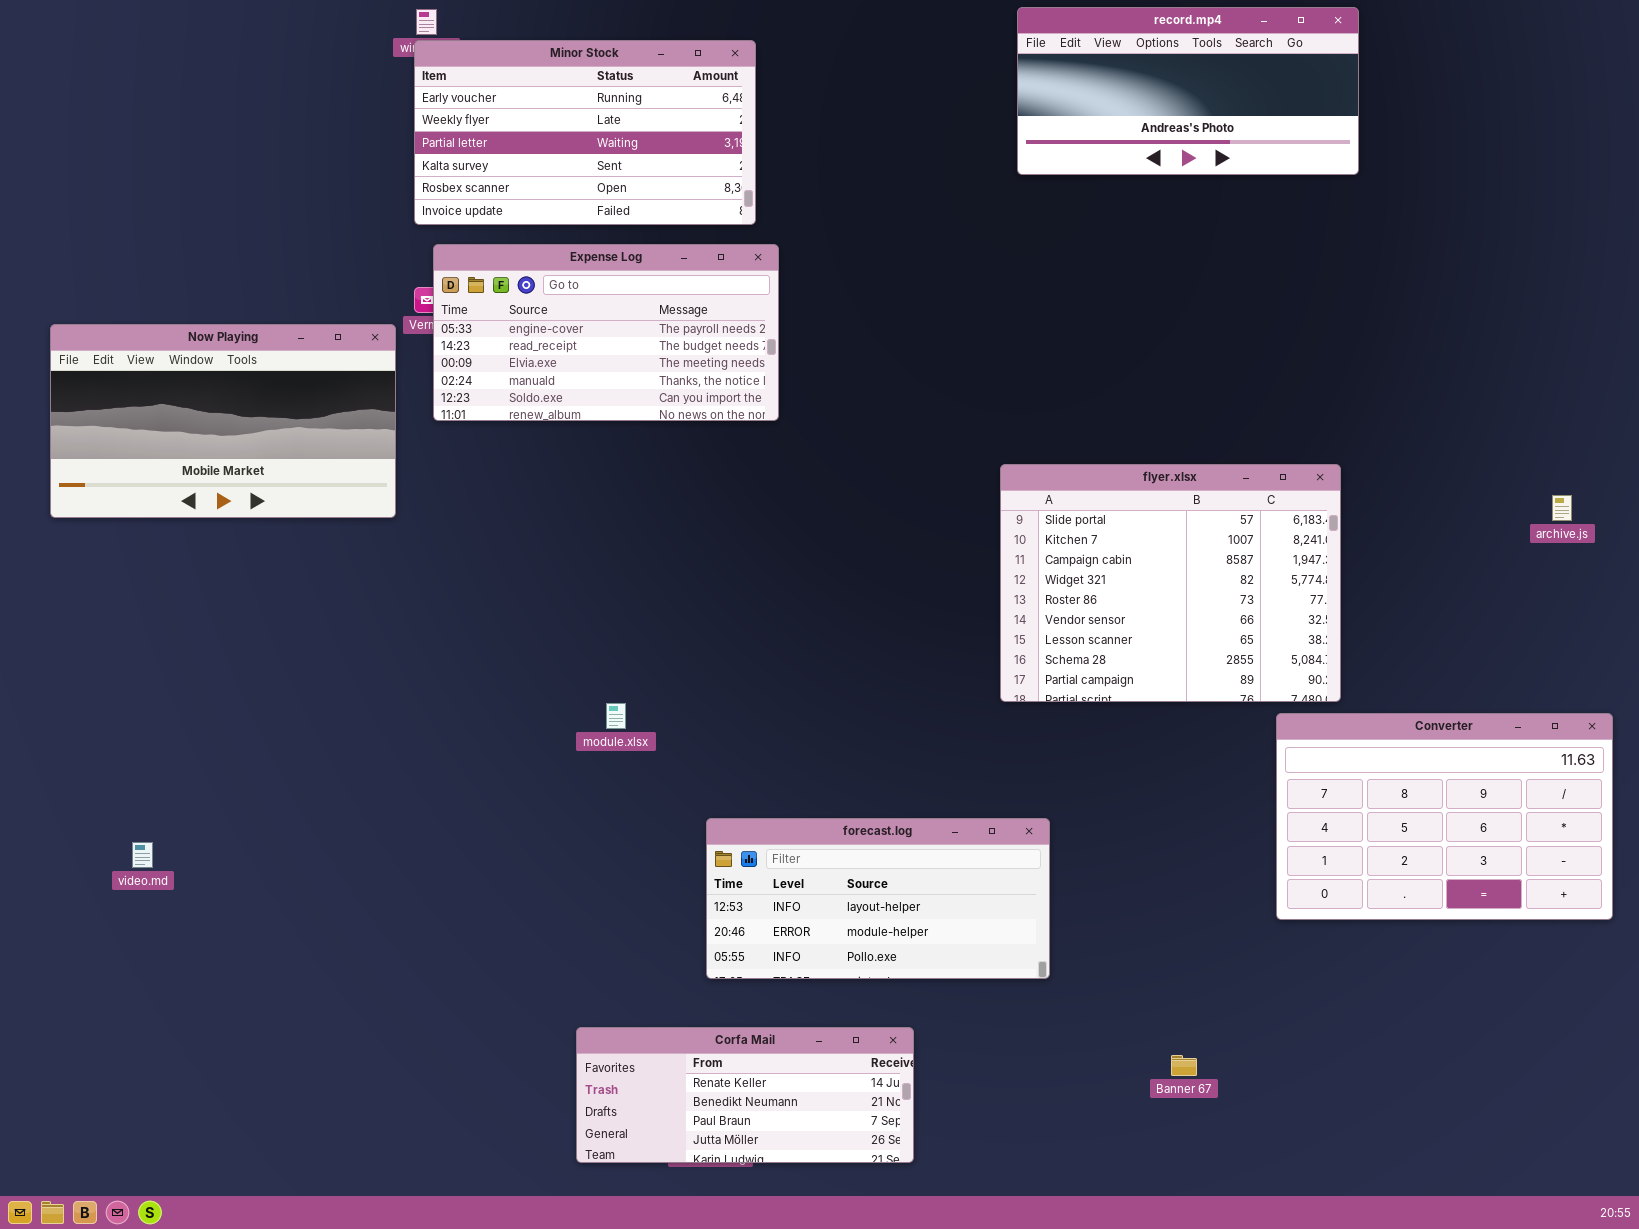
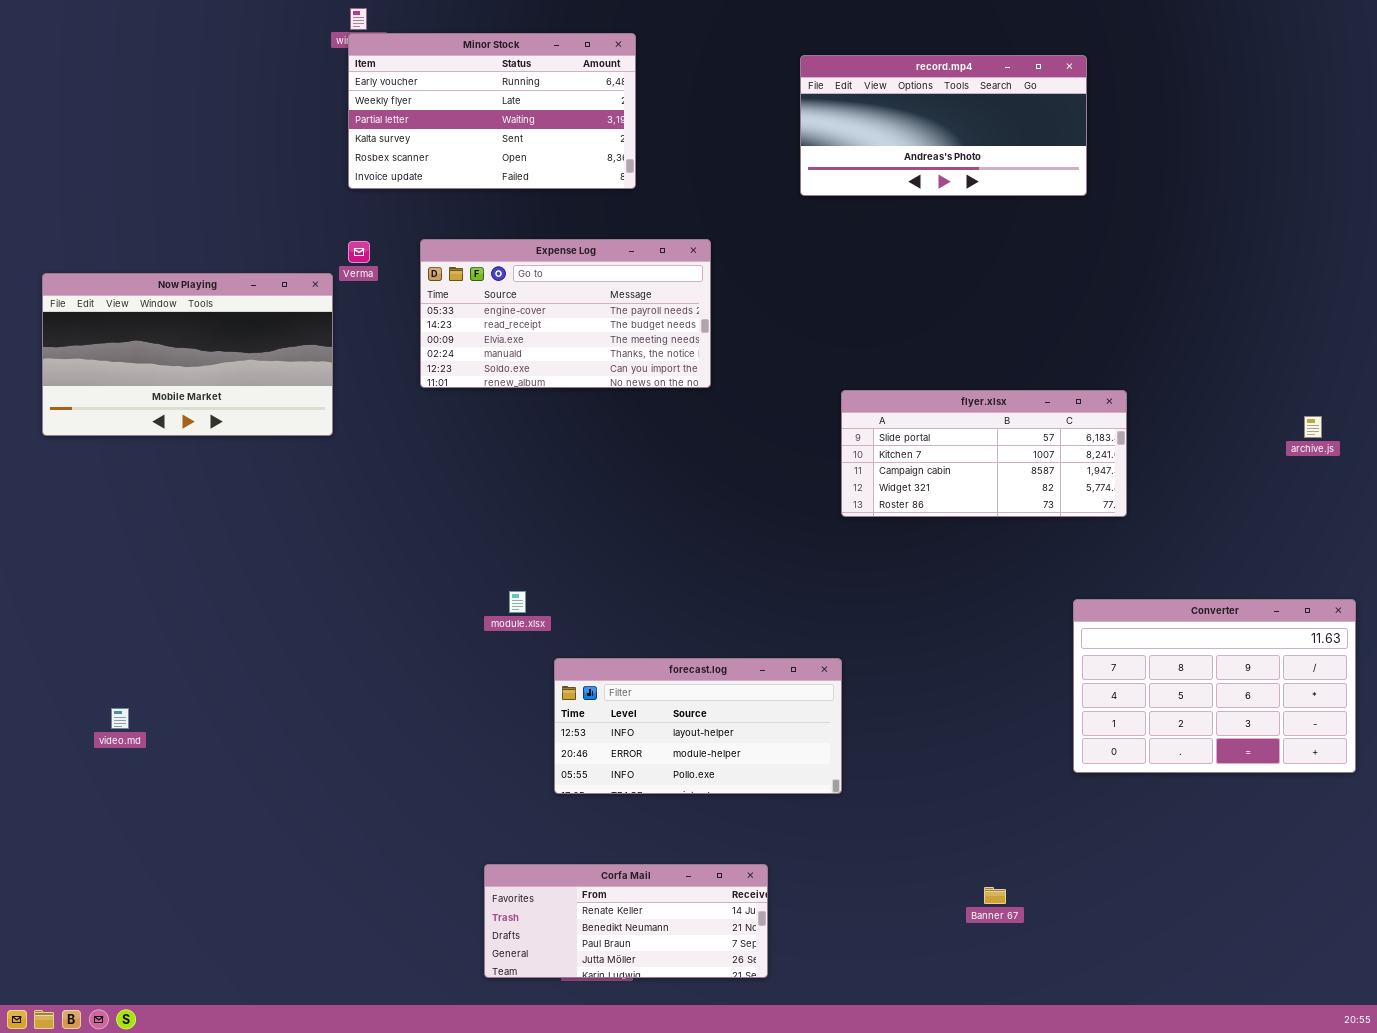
record.mp4: [1017,7,1359,175] -> [800,55,1087,196], moved
Expense Log: [433,244,779,421] -> [420,239,711,388], moved
flyer.xlsx: [1000,464,1341,702] -> [841,390,1127,517], resized
forecast.log: [706,818,1050,979] -> [554,658,842,794], moved

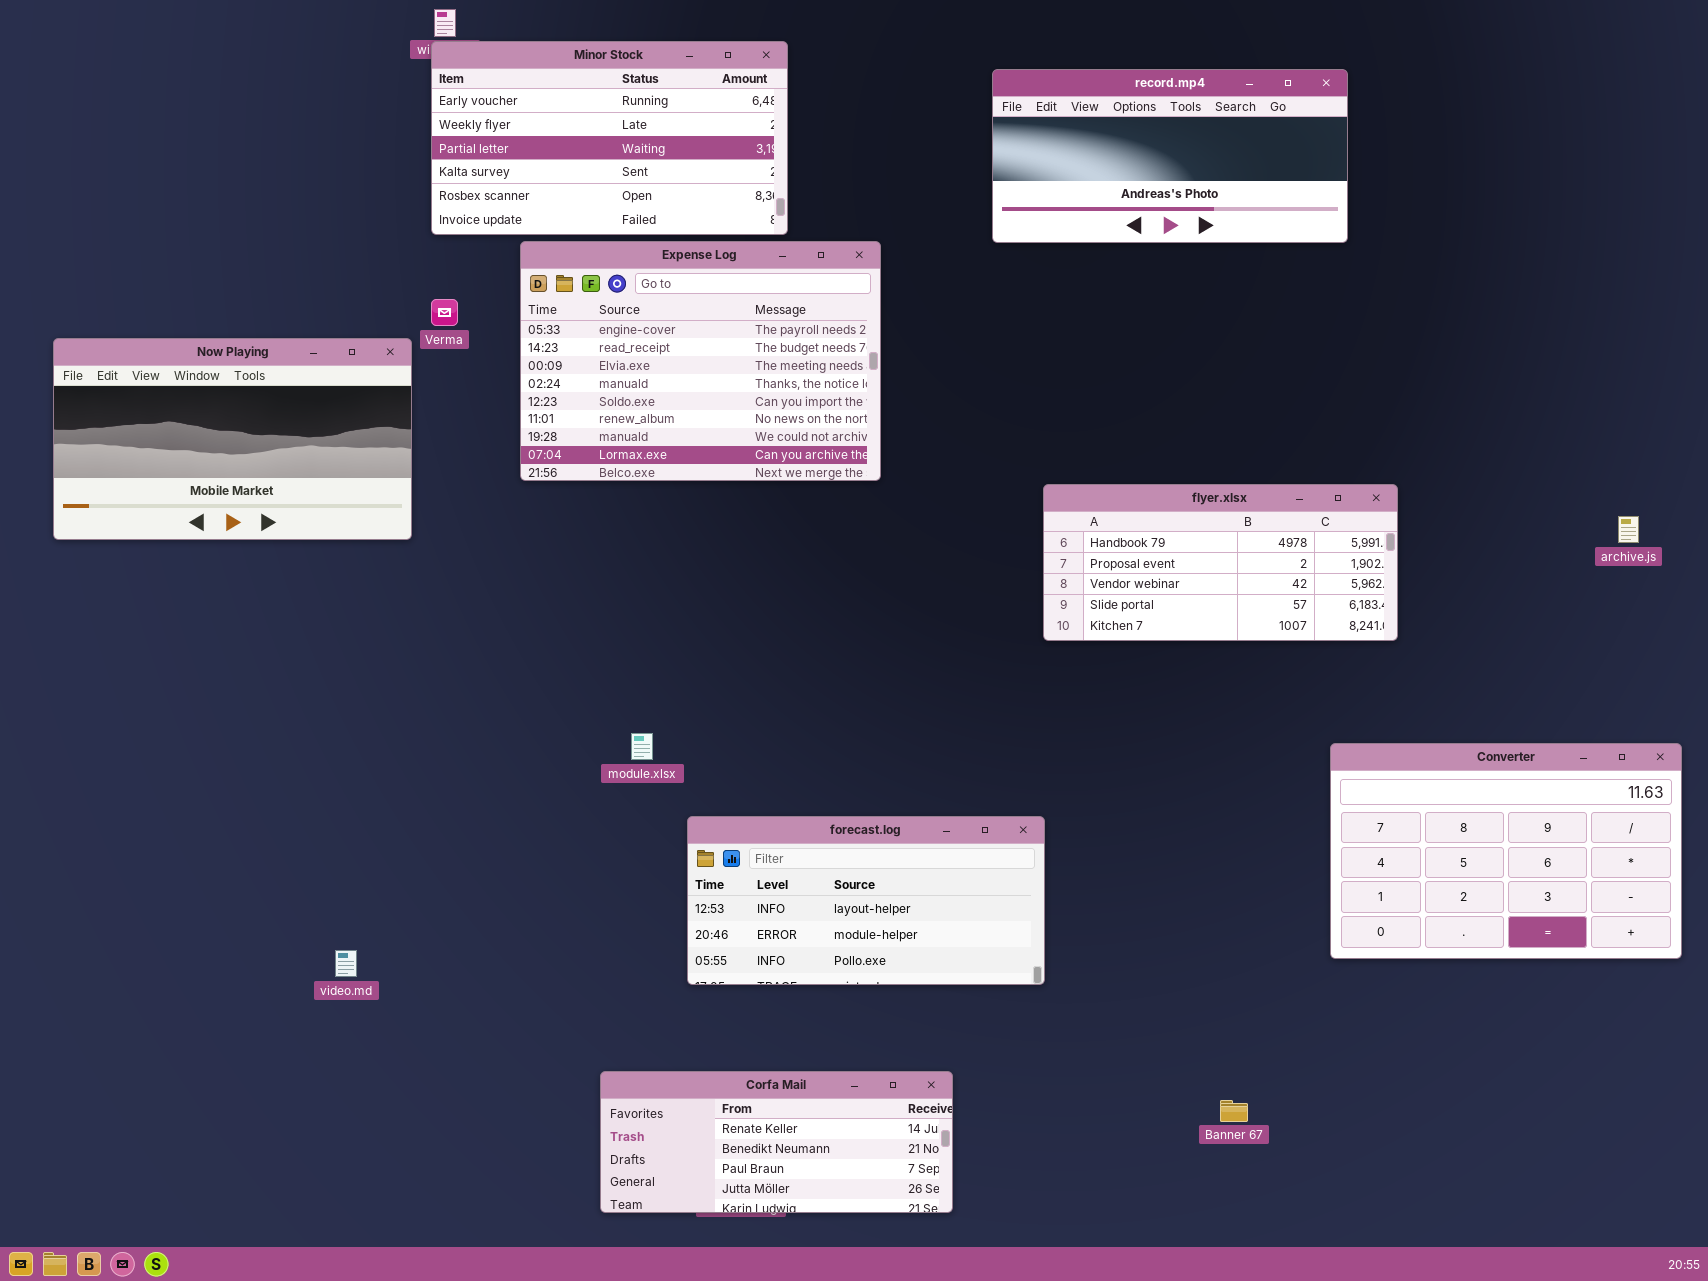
Expense Log: [420,239,711,388] -> [520,241,881,481], resized
flyer.xlsx: [841,390,1127,517] -> [1043,484,1398,641], scrolled up 3 rows
video.md: [111,708,129,729] -> [335,950,357,977], moved

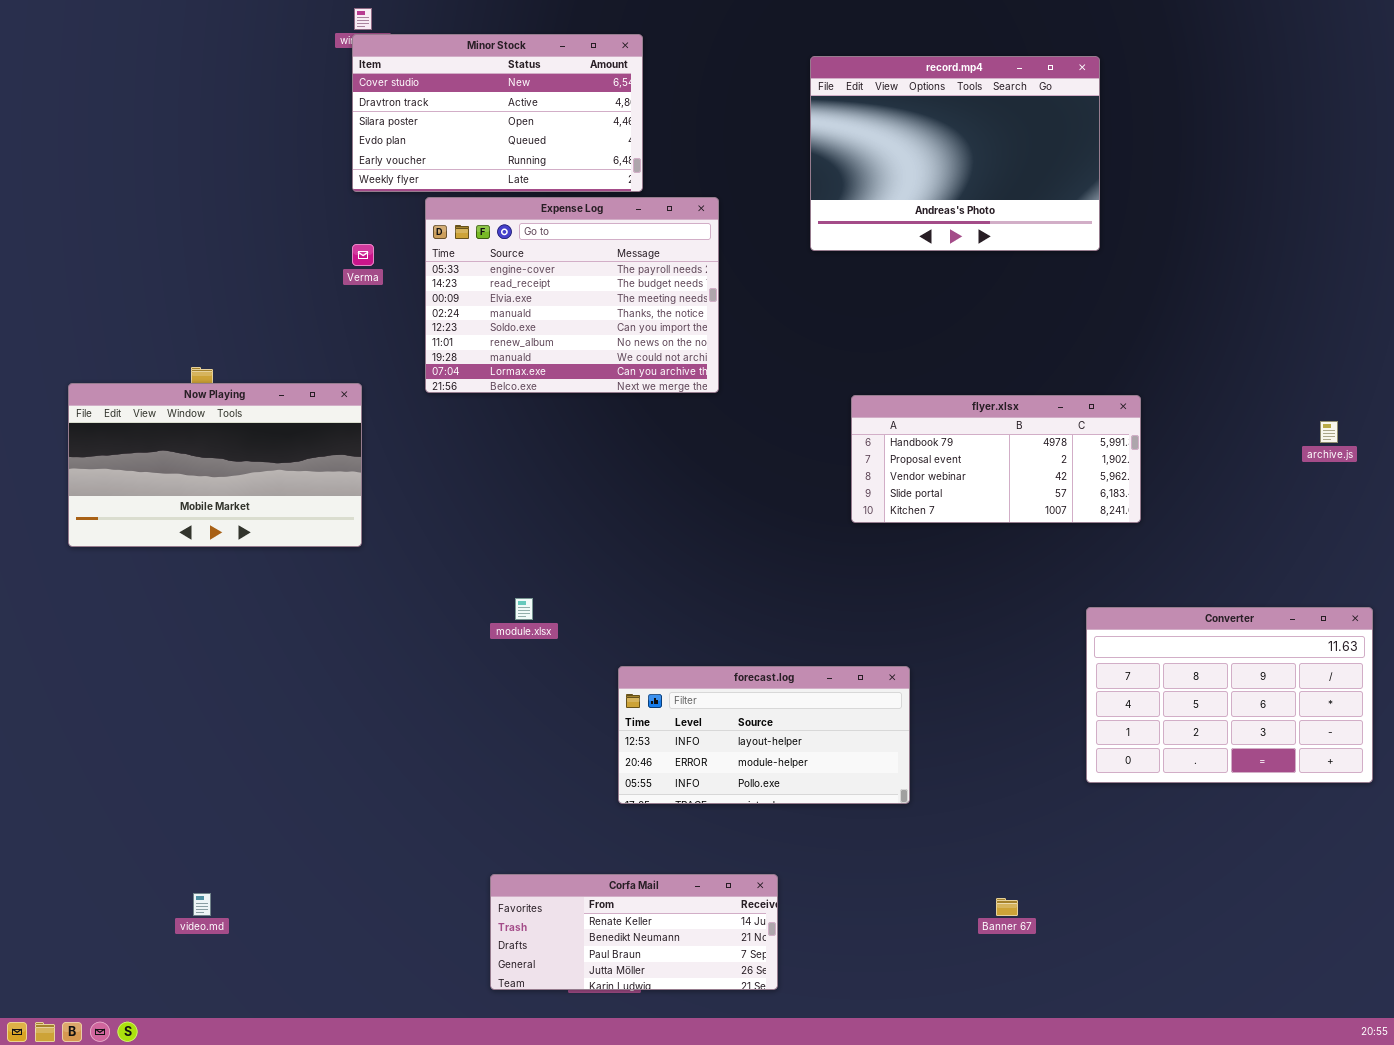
Minor Stock: [431,41,788,235] -> [352,34,643,192], scrolled up 4 rows
record.mp4: [992,69,1348,243] -> [810,56,1100,251], resized
Now Playing: [53,338,412,540] -> [68,383,362,547], moved
forecast.log: [687,816,1045,985] -> [618,666,910,804], moved
video.md: [335,950,357,977] -> [193,893,211,916], moved

